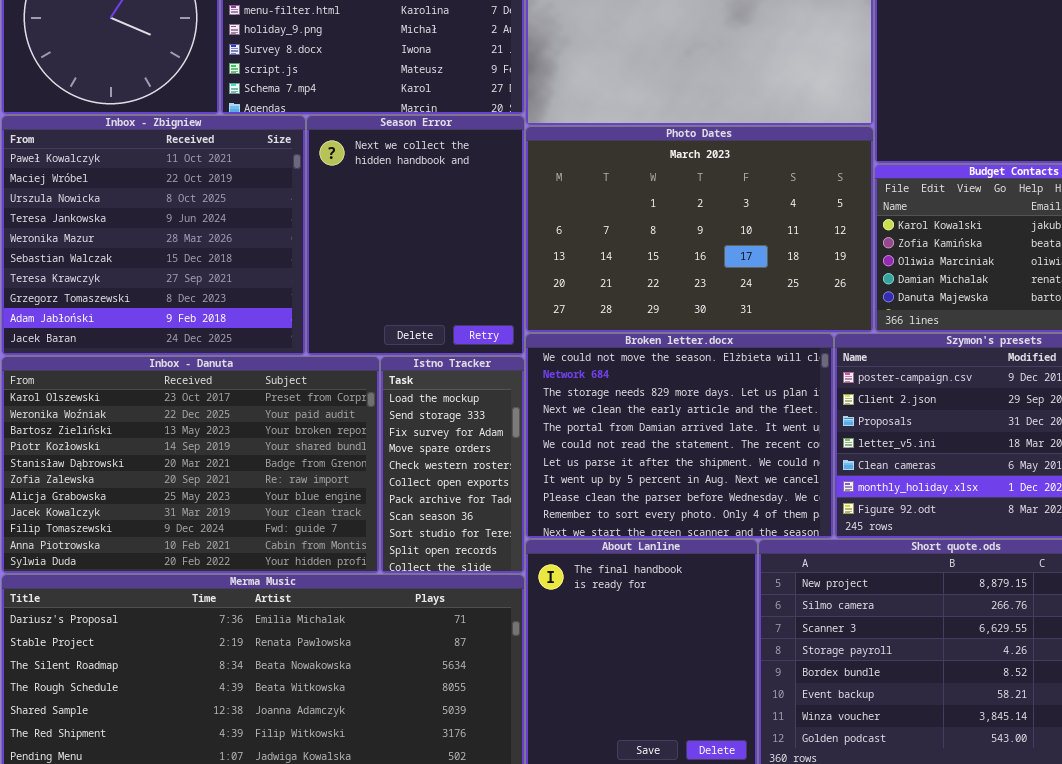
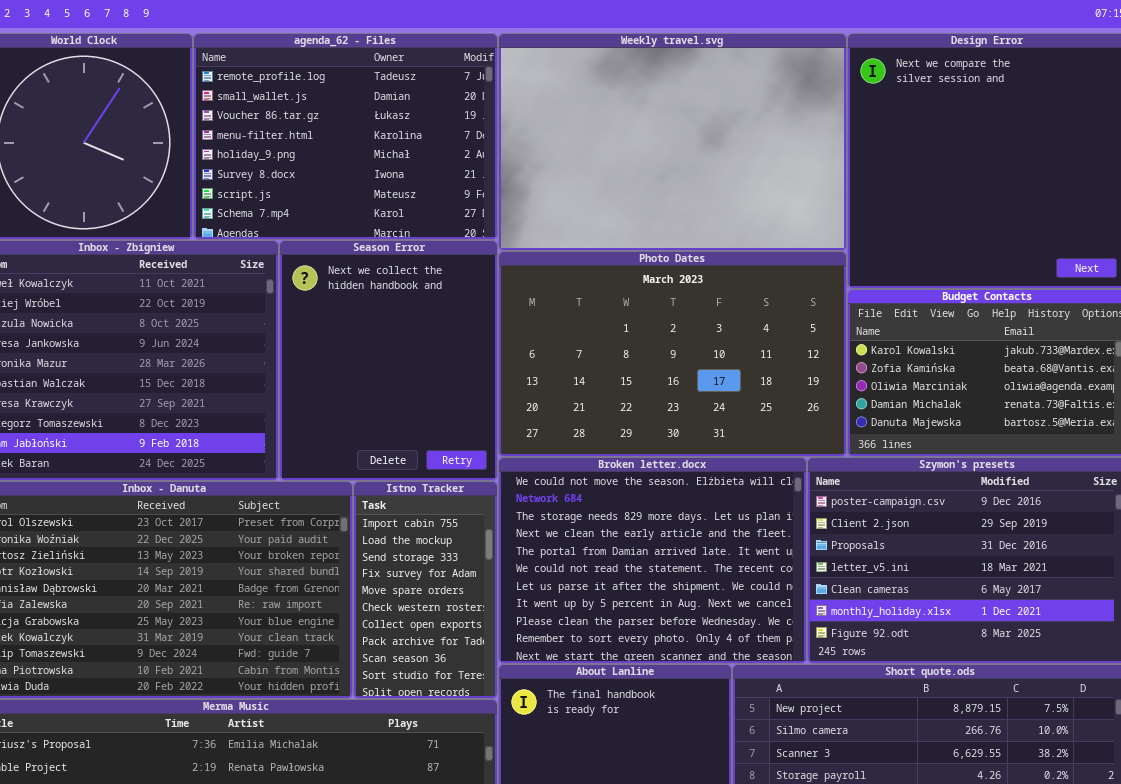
Istno Tracker: [380,356,525,574] -> [353,481,498,699], scrolled up 1 row

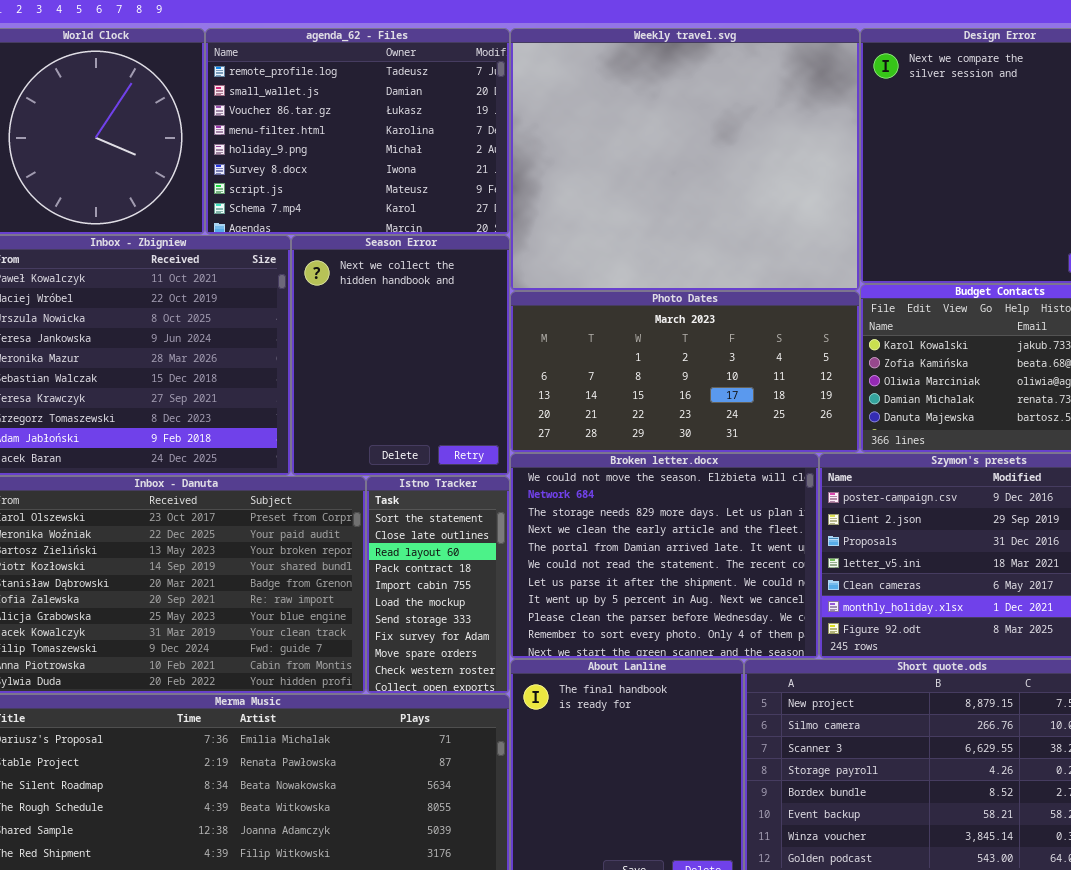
Weekly travel.svg: [498,33,847,251] -> [510,28,860,291], resized
Photo Dates: [498,251,847,457] -> [510,291,860,453], resized
Istno Tracker: [353,481,498,699] -> [366,476,510,694], scrolled up 4 rows

